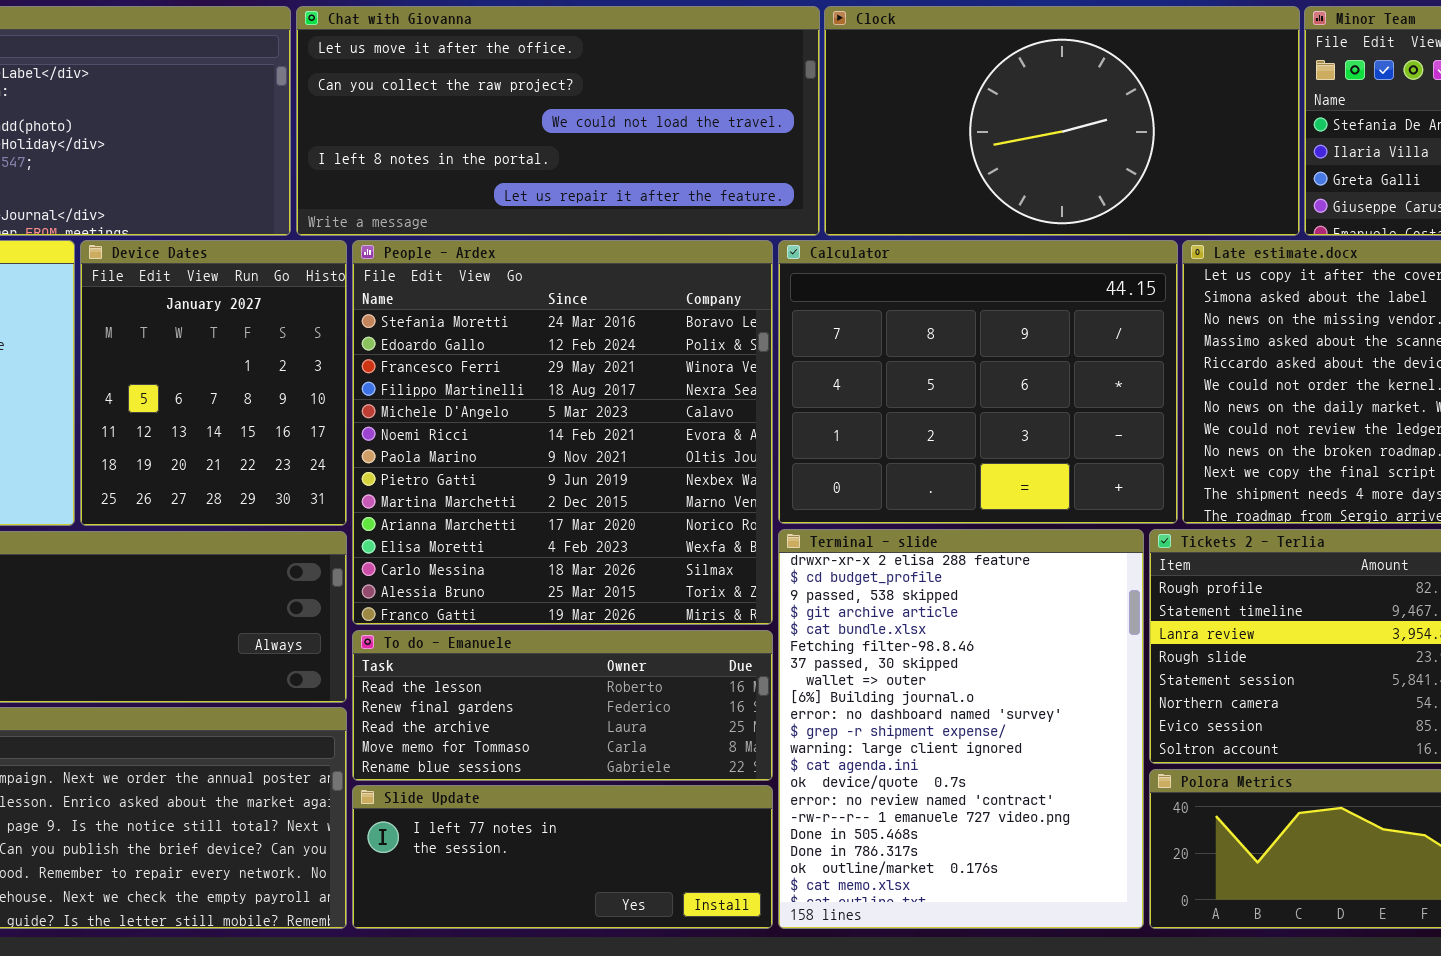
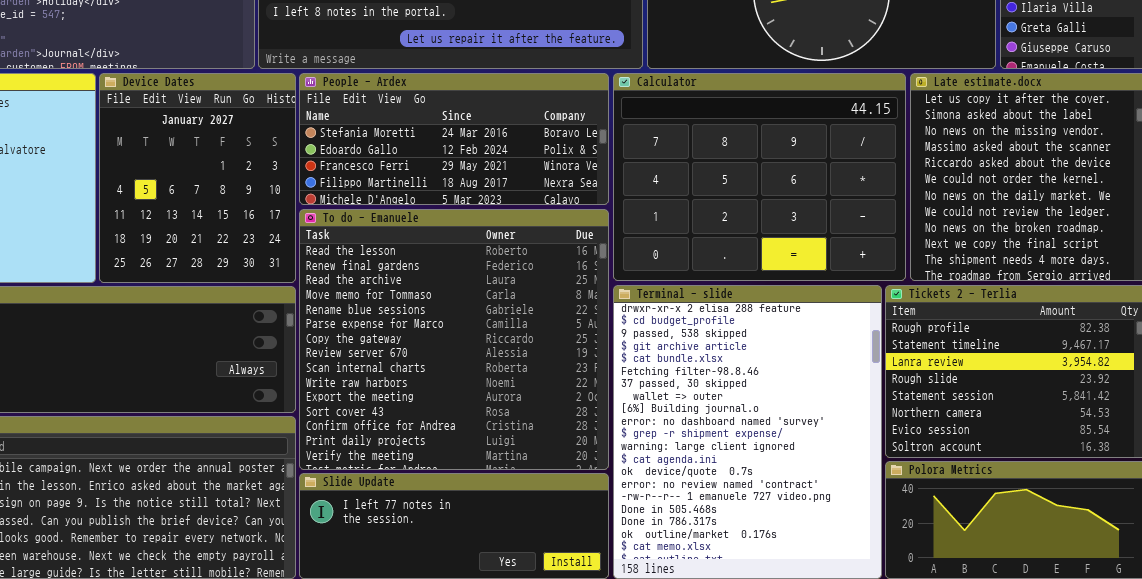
People - Ardex: [352,240,773,625] -> [299,73,609,205], resized
To do - Emanuele: [352,630,773,781] -> [299,209,609,470], resized

